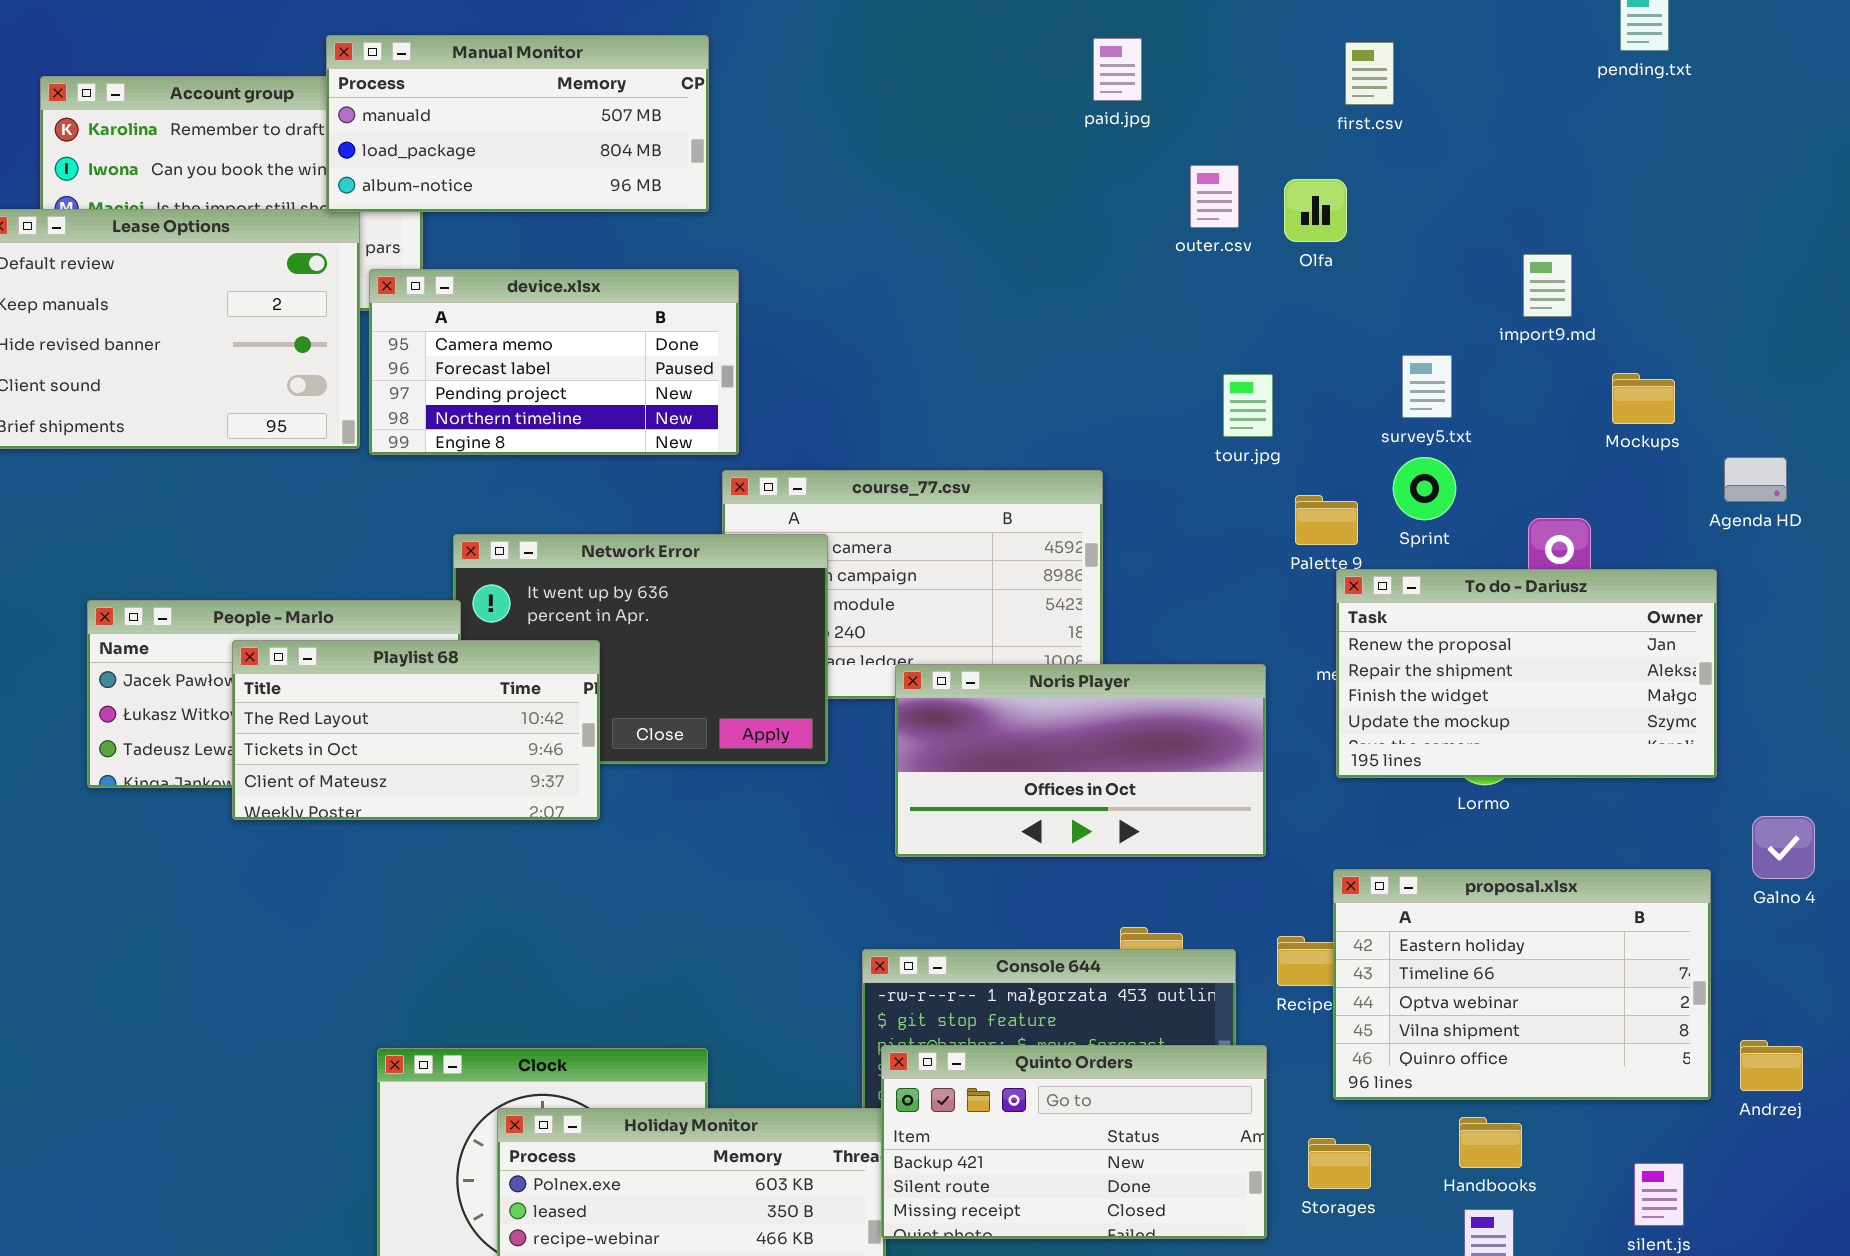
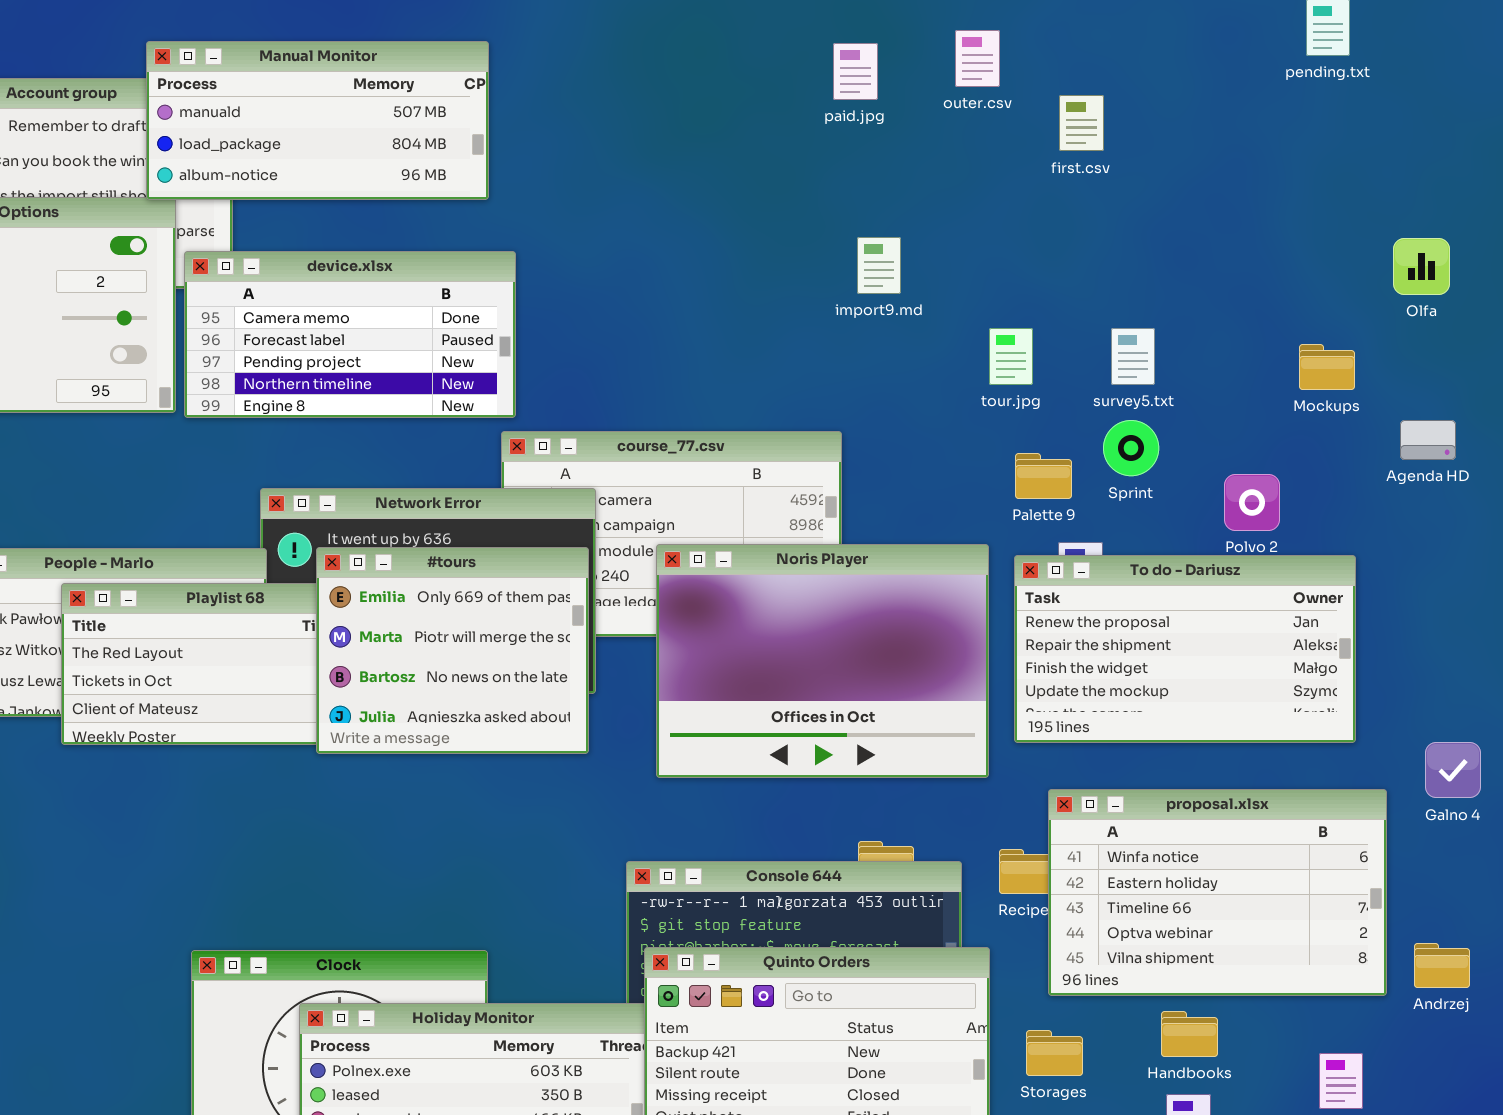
first.csv: [1345,42,1394,105] -> [1059,95,1104,151], moved
outer.csv: [1190,165,1239,228] -> [955,30,1000,87], moved
Olfa: [1284,179,1347,242] -> [1393,238,1450,295], moved
import9.md: [1523,254,1572,317] -> [857,237,901,294], moved
tour.jpg: [1223,374,1273,437] -> [989,328,1033,385], moved
To do - Dariusz: [1336,569,1717,778] -> [1014,555,1356,743], moved
#tours: none -> [316,547,589,754], opened
Noris Player: [895,664,1266,857] -> [656,544,989,778], resized
proposal.xlsx: [1333,869,1711,1100] -> [1048,789,1387,996], scrolled up 1 row

